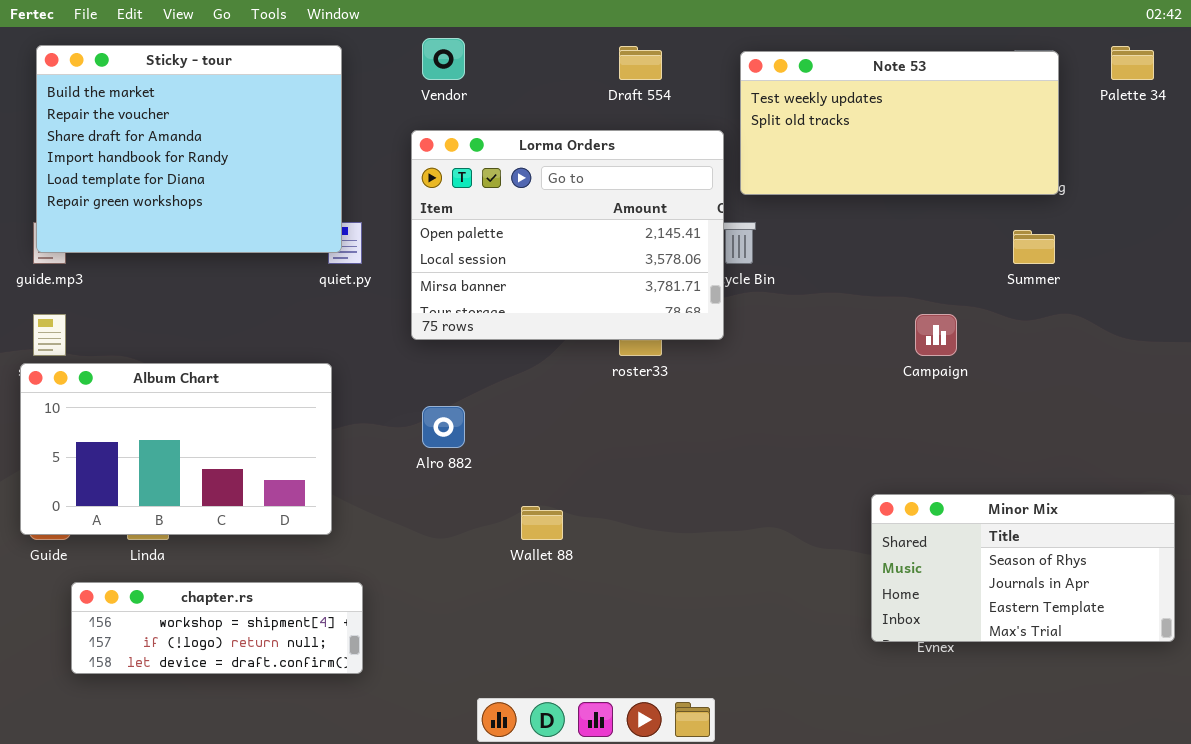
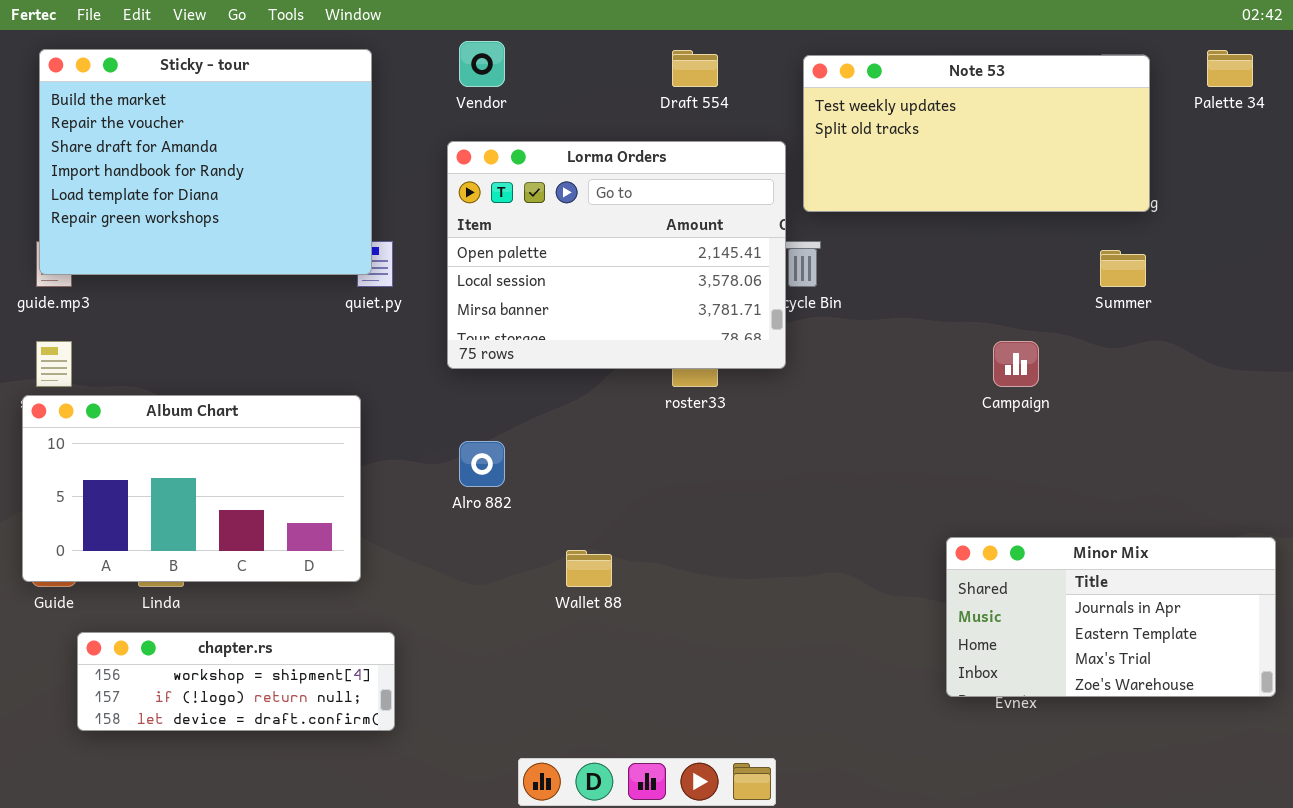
Minor Mix: [871,494,1175,642] -> [946,537,1276,697], scrolled down 1 row

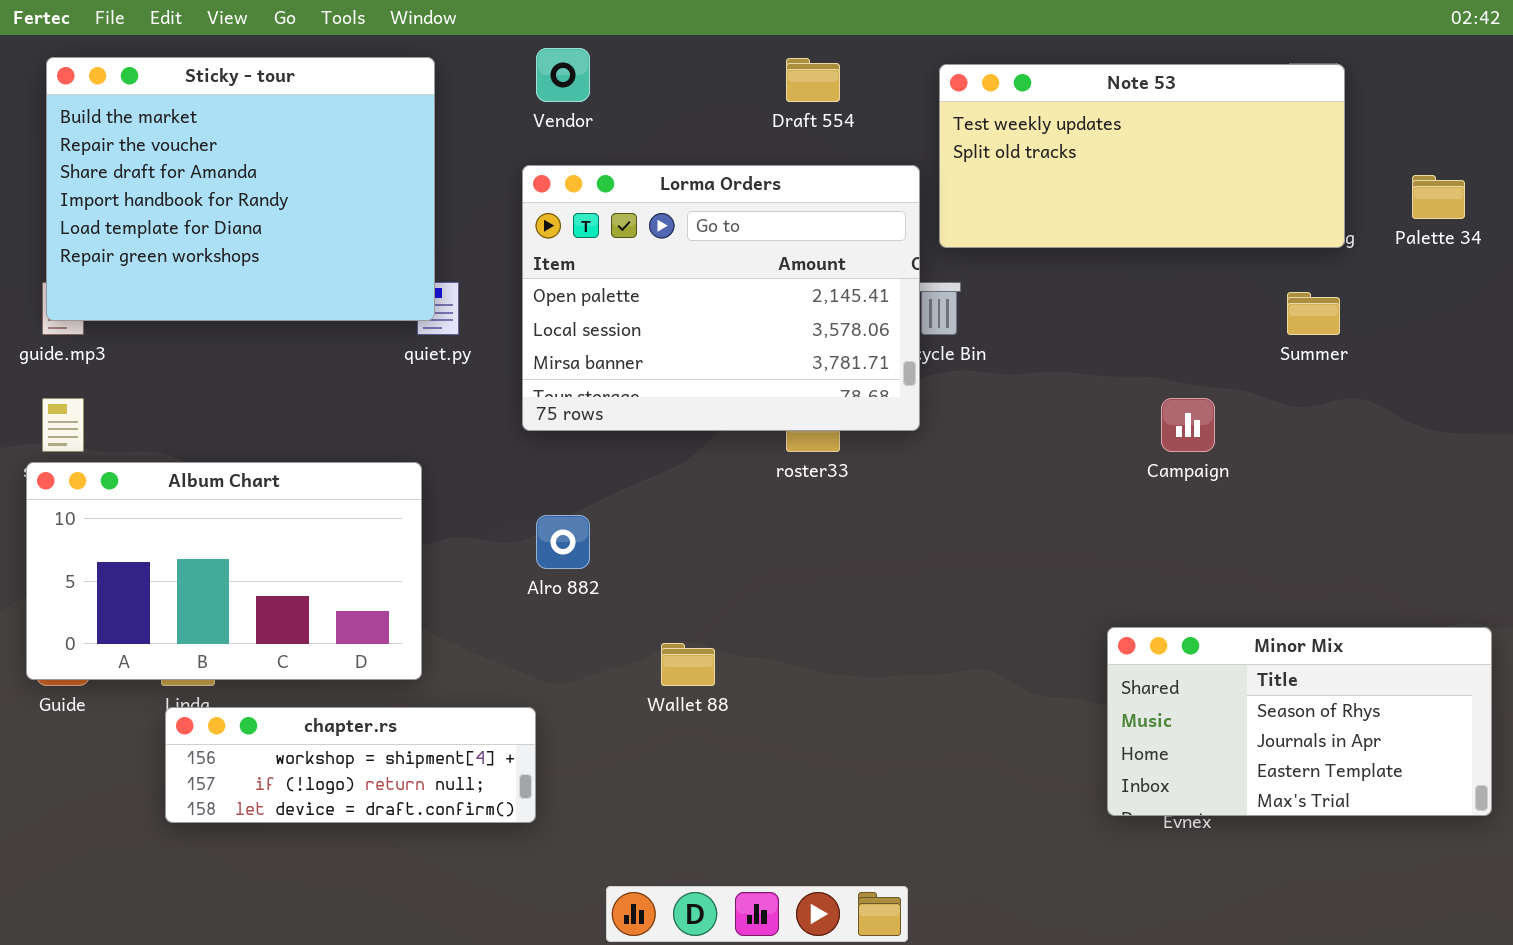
Palette 34: [1207,50,1253,87] -> [1412,175,1465,219], moved
Minor Mix: [946,537,1276,697] -> [1107,627,1492,816], scrolled up 1 row
chapter.rs: [77,632,395,731] -> [165,707,536,823], moved

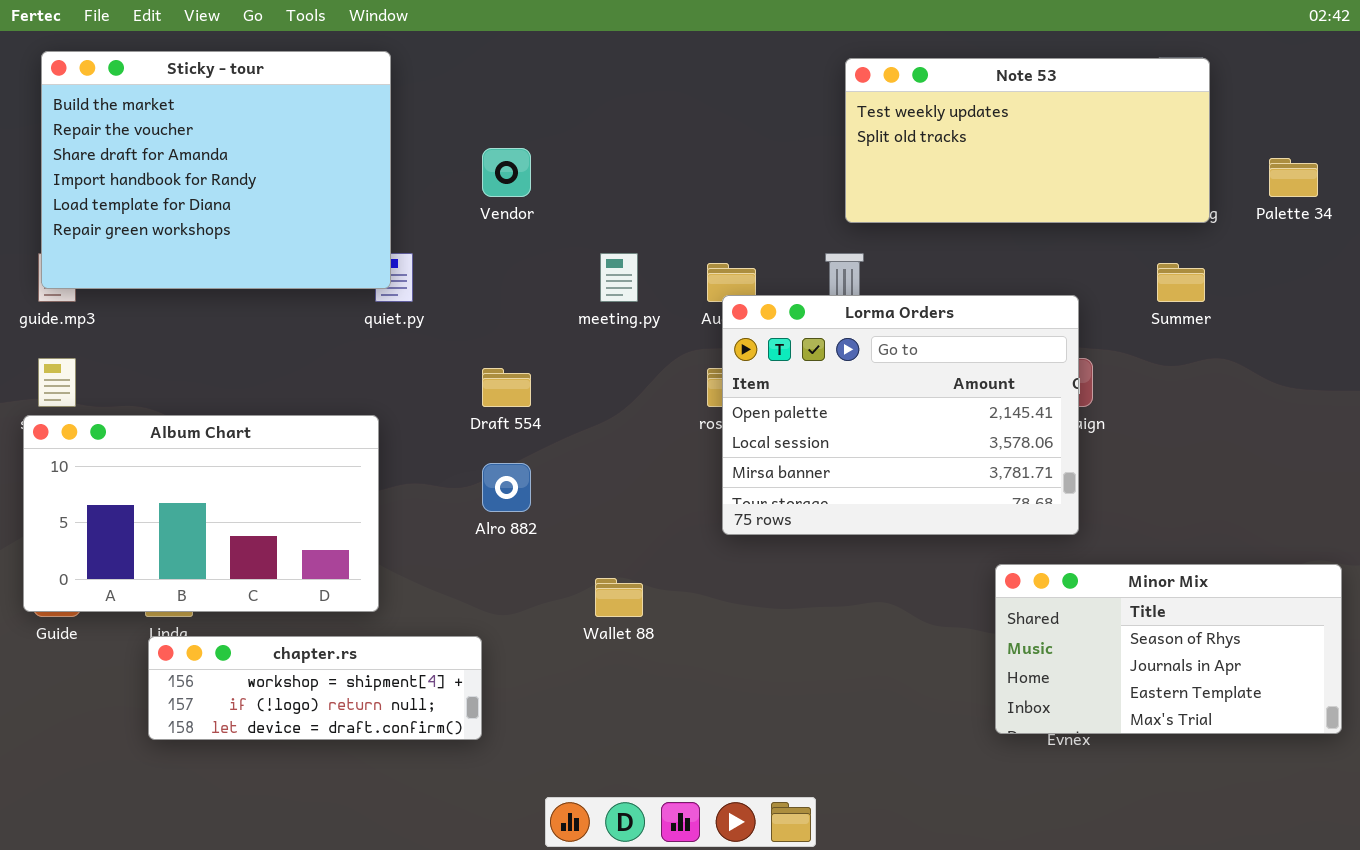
Vendor: [536,48,590,102] -> [482,148,531,197], moved
Draft 554: [786,58,840,102] -> [482,368,531,407], moved
Lorma Orders: [522,165,920,431] -> [722,295,1079,535], moved

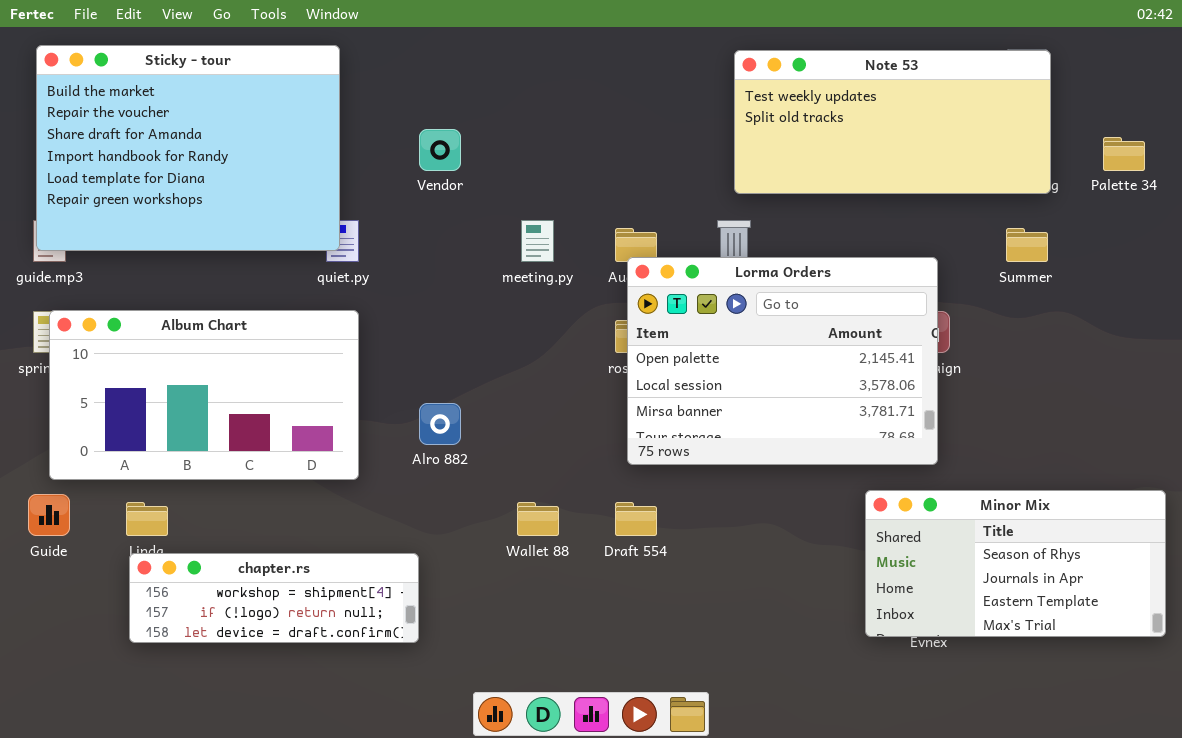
Draft 554: [482,368,531,407] -> [615,502,657,536], moved
Album Chart: [23,415,379,612] -> [49,310,359,480], moved

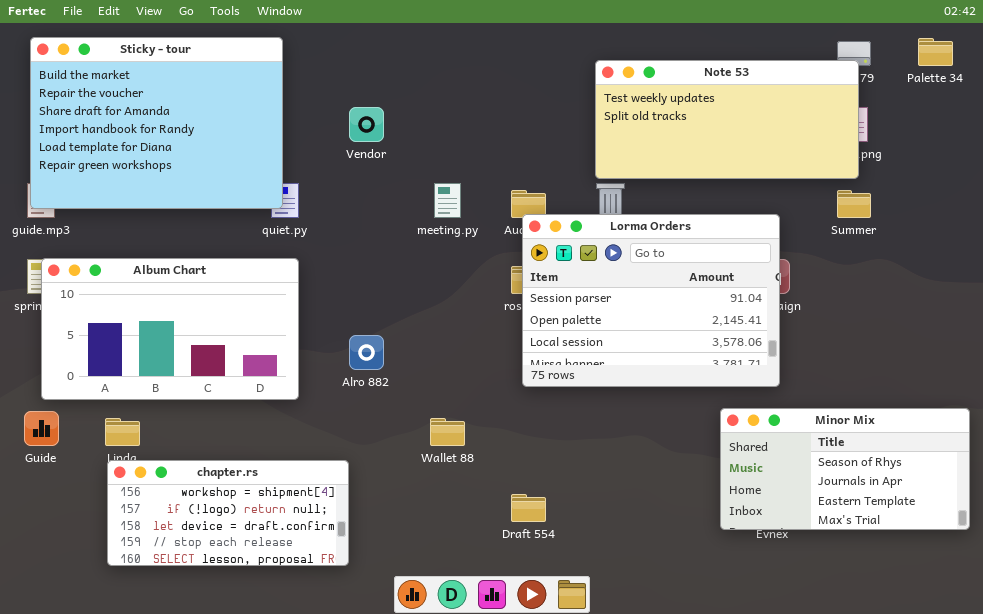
Note 53: [734,50,1051,194] -> [595,60,859,179], moved
Palette 34: [1103,137,1145,171] -> [918,38,953,66], moved
Lorma Orders: [627,257,938,465] -> [522,214,780,387], scrolled up 1 row
Draft 554: [615,502,657,536] -> [511,494,546,522], moved
chapter.rs: [129,553,419,643] -> [107,460,349,566], resized

